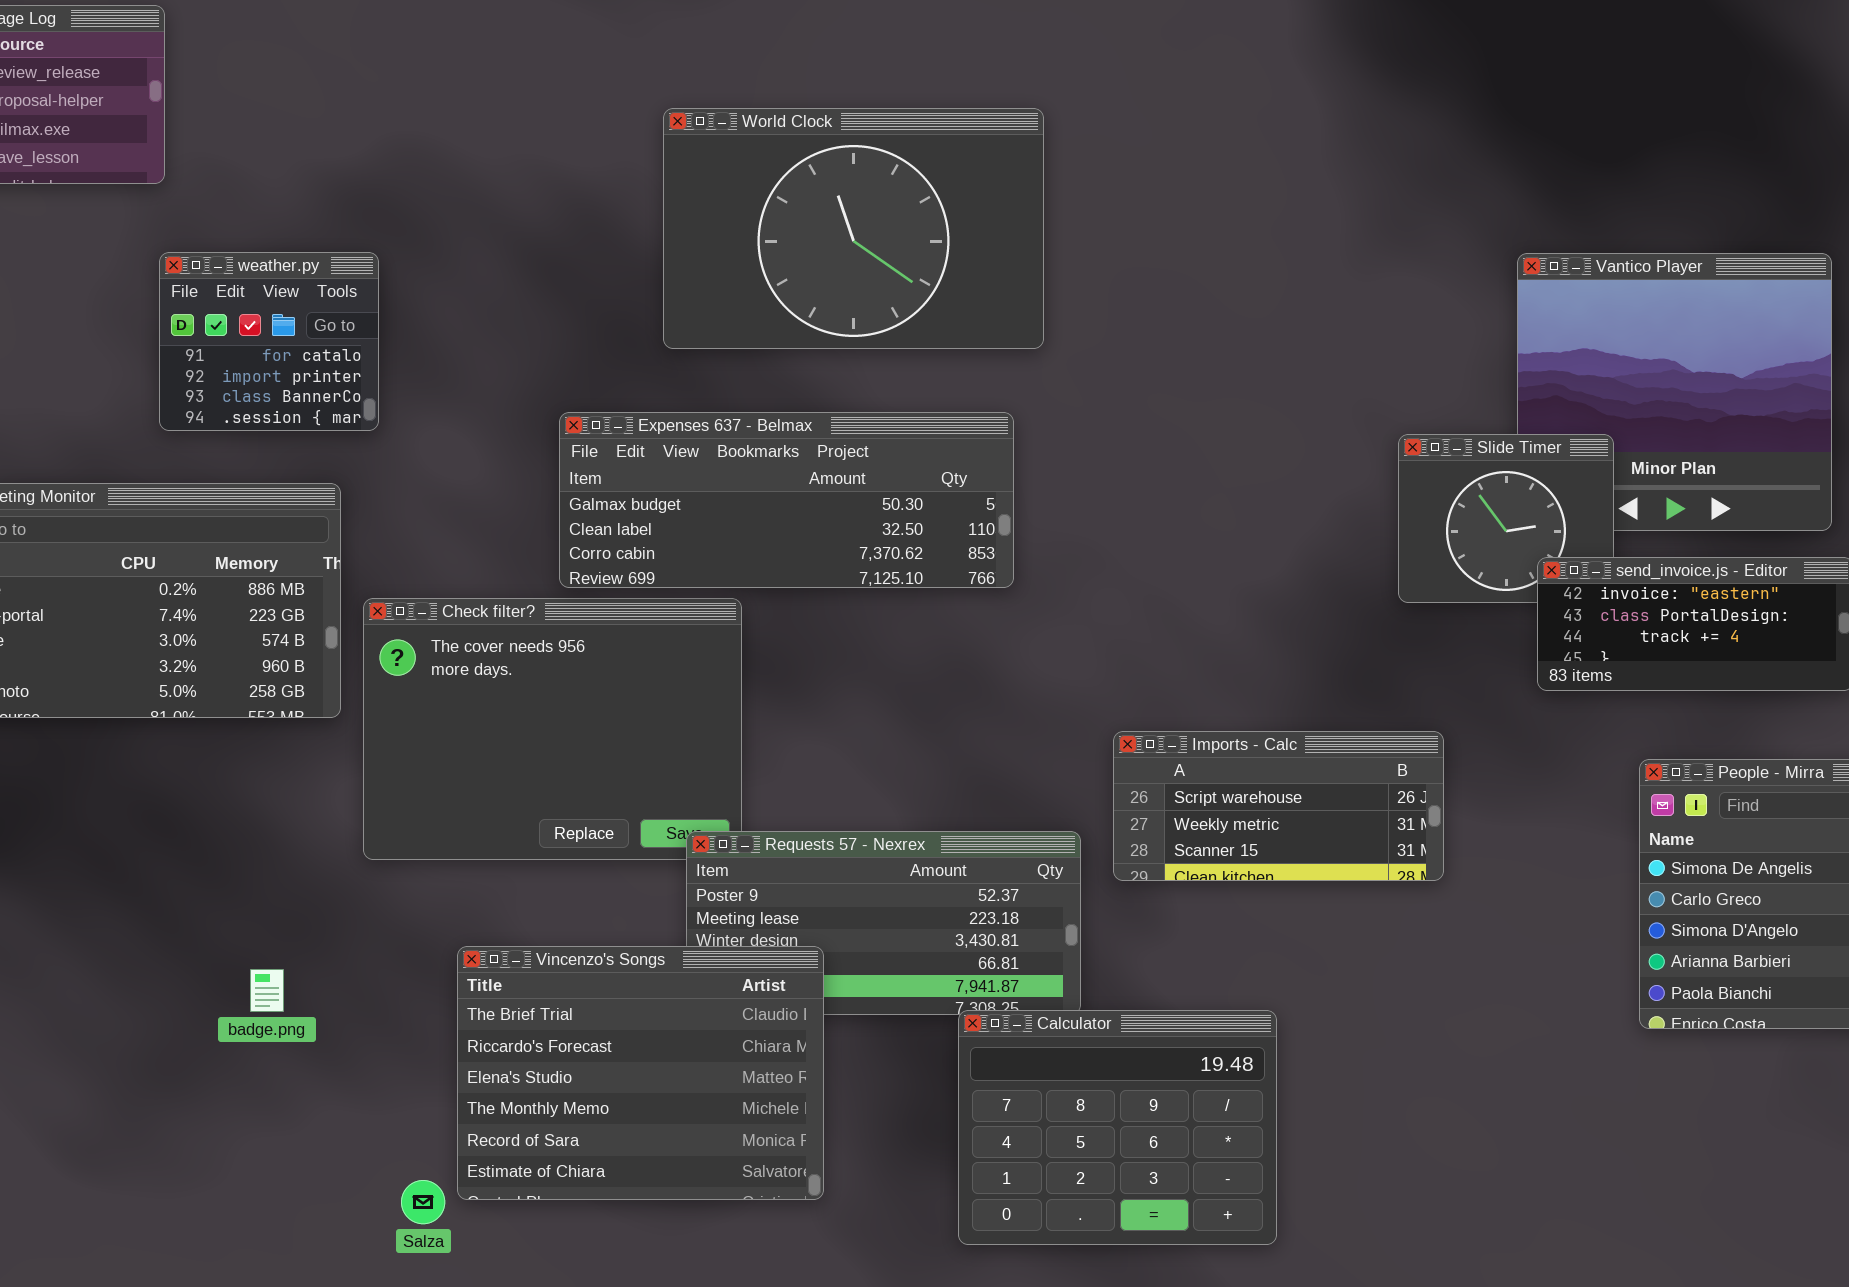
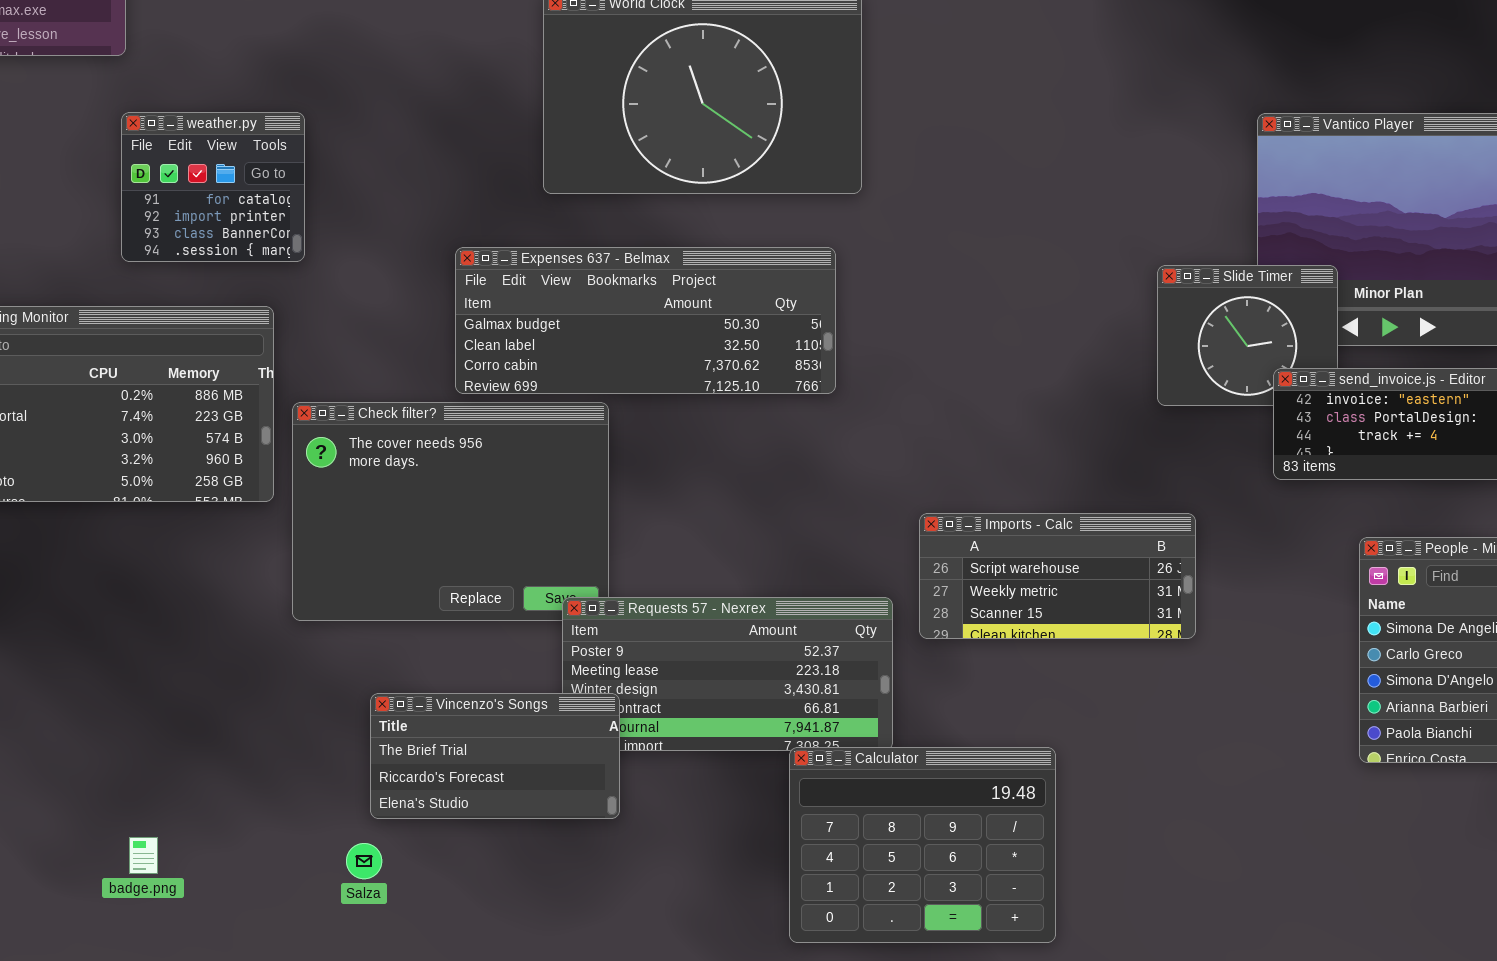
Vincenzo's Songs: [457,946,824,1200] -> [370,693,620,819], resized
badge.png: [250,969,284,1012] -> [129,837,158,874], moved
Salza: [401,1180,445,1224] -> [346,843,382,879], moved

